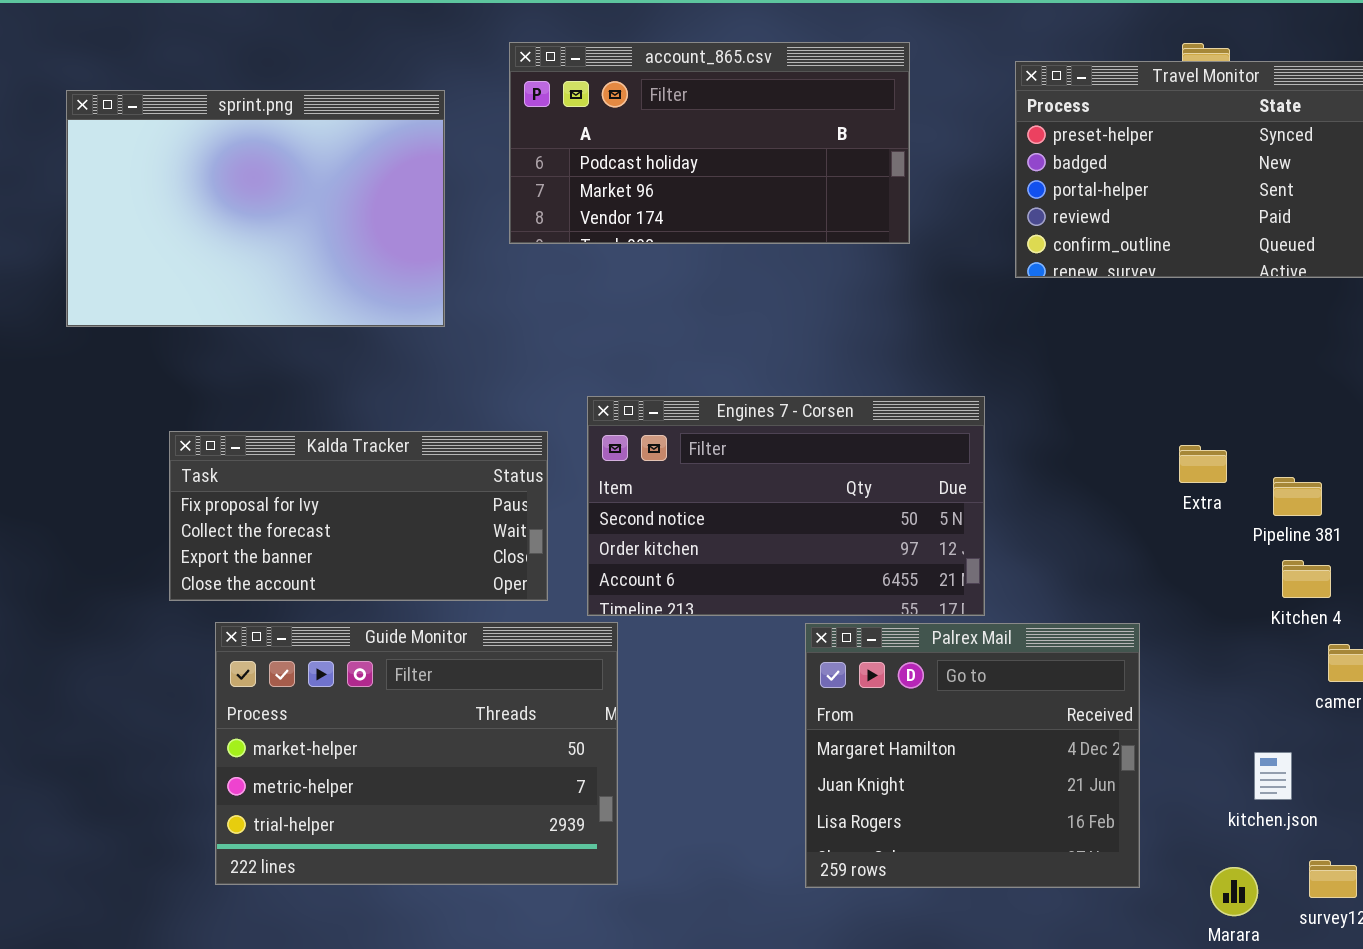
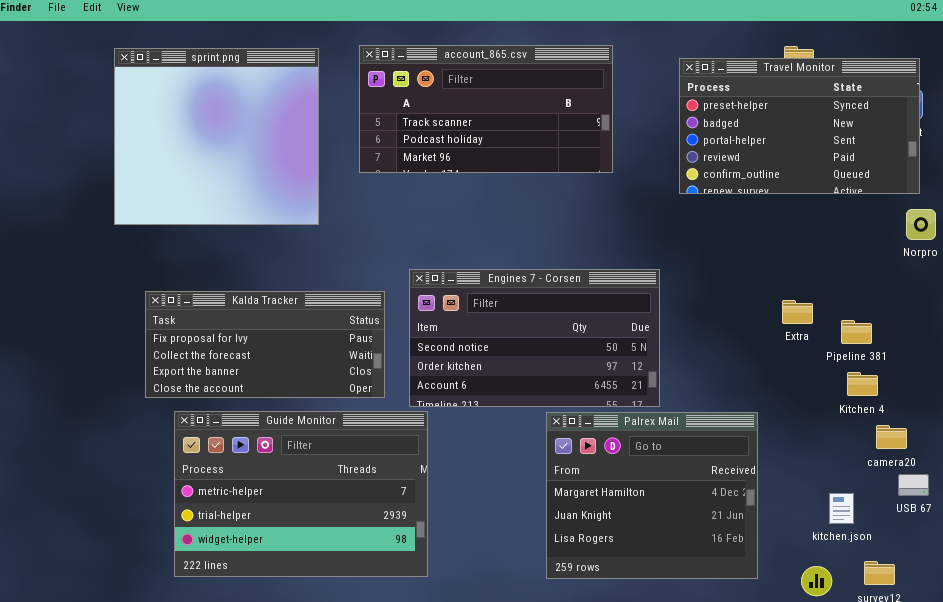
account_865.csv: [509,42,910,244] -> [359,45,613,173], scrolled up 1 row
sprint.png: [66,90,445,327] -> [114,48,319,225], resized
Guide Monitor: [215,622,618,885] -> [174,411,428,577], scrolled down 1 row

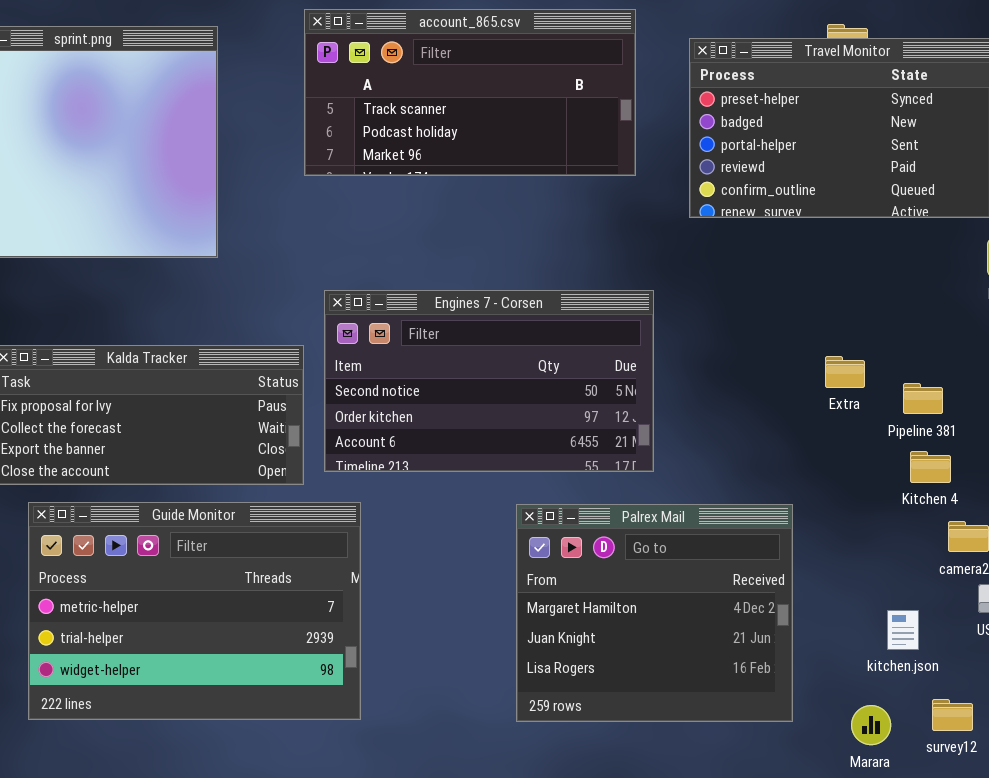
account_865.csv: [359,45,613,173] -> [304,9,636,176], moved
Engines 7 - Corsen: [409,269,660,407] -> [324,290,654,472], moved

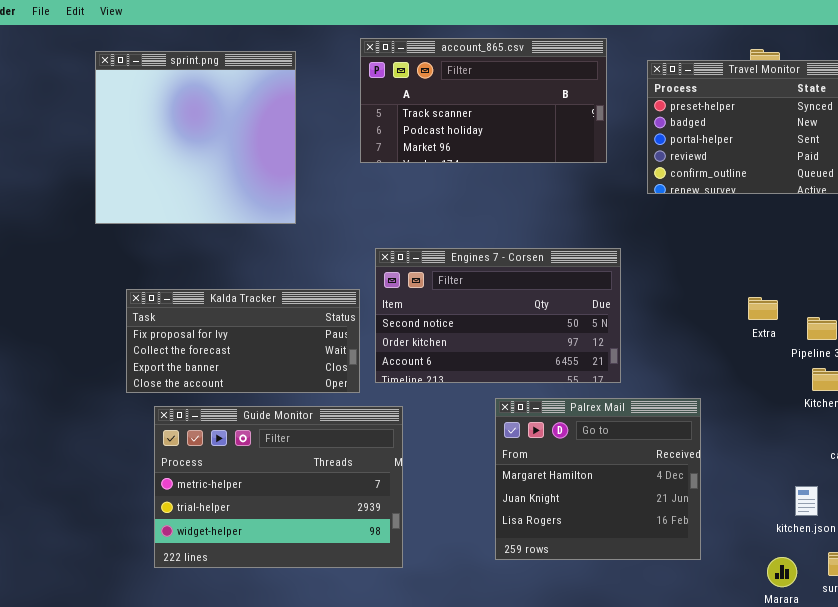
Palrex Mail: [516,504,793,722] -> [495,398,701,560], moved

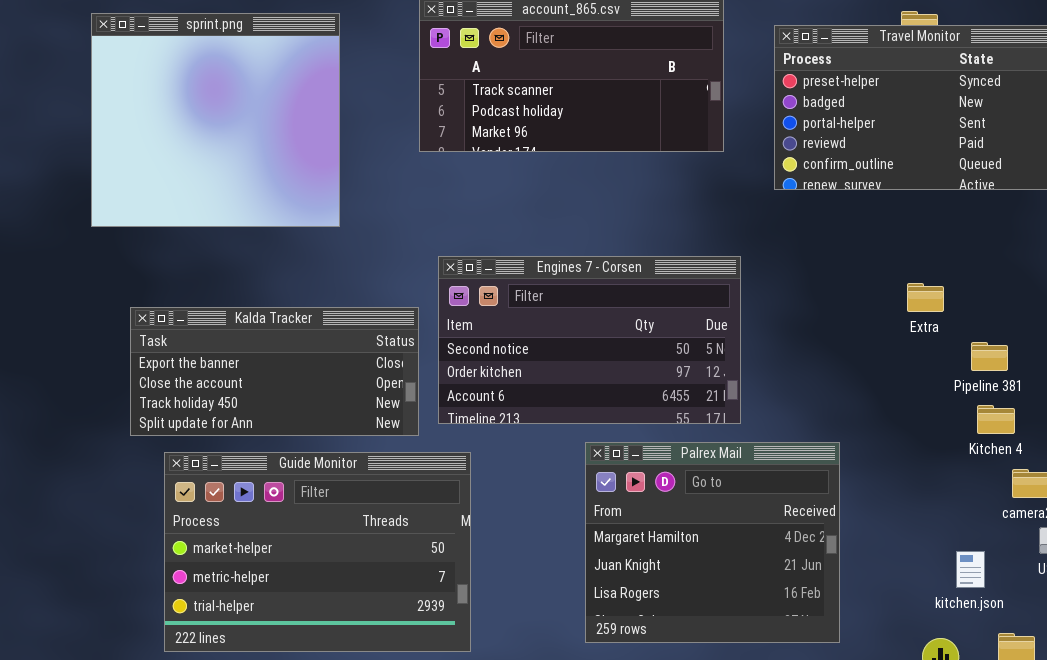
Kalda Tracker: [126,289,360,393] -> [130,307,419,436], scrolled down 2 rows
Extra: [748,297,778,320] -> [907,283,944,312], moved
Guide Monitor: [154,406,403,568] -> [164,452,471,652], scrolled up 1 row

